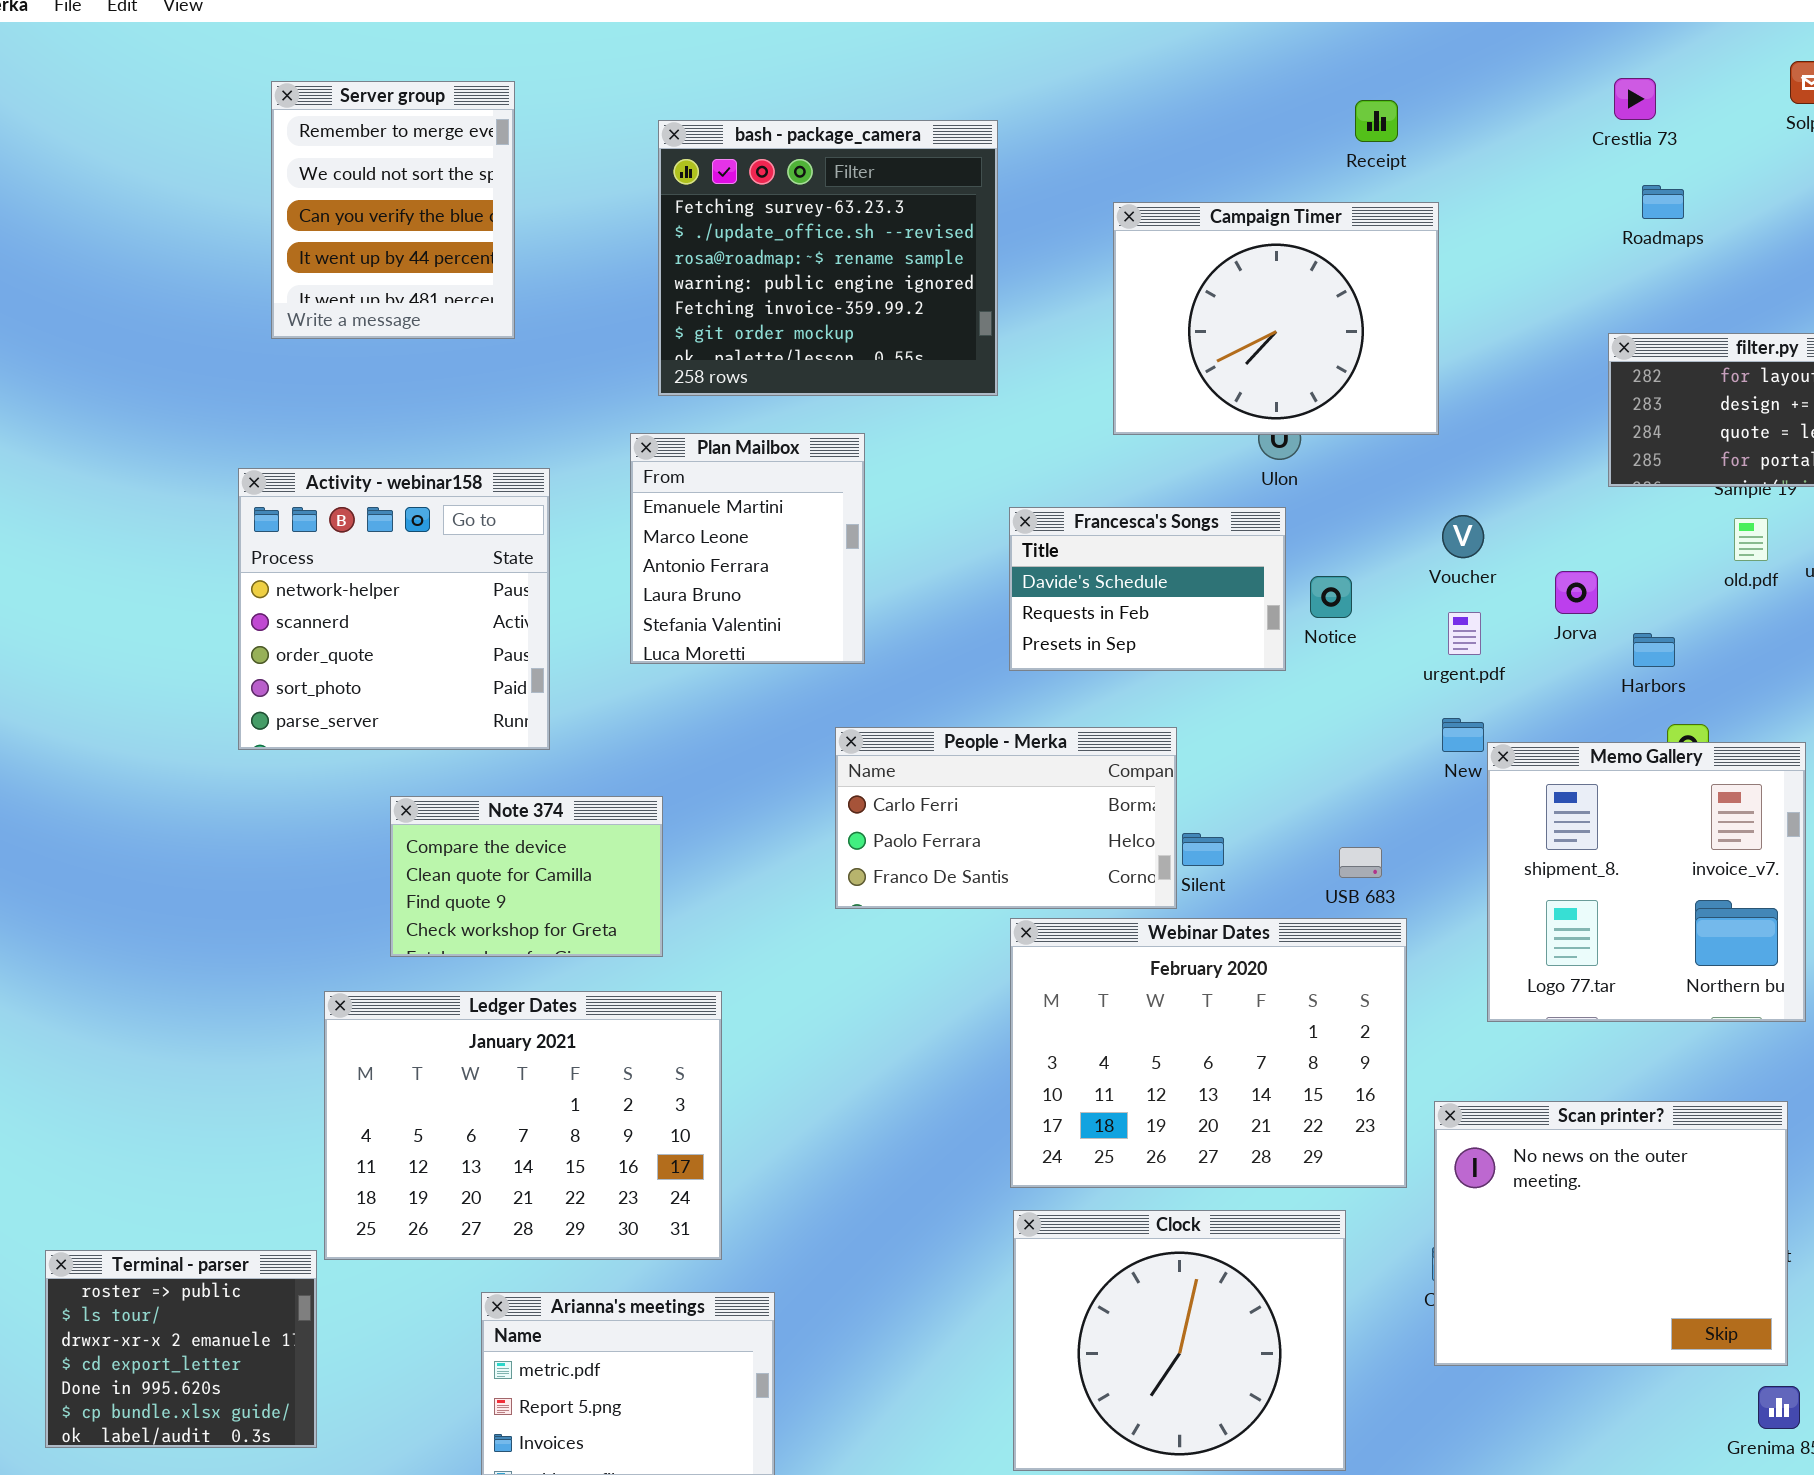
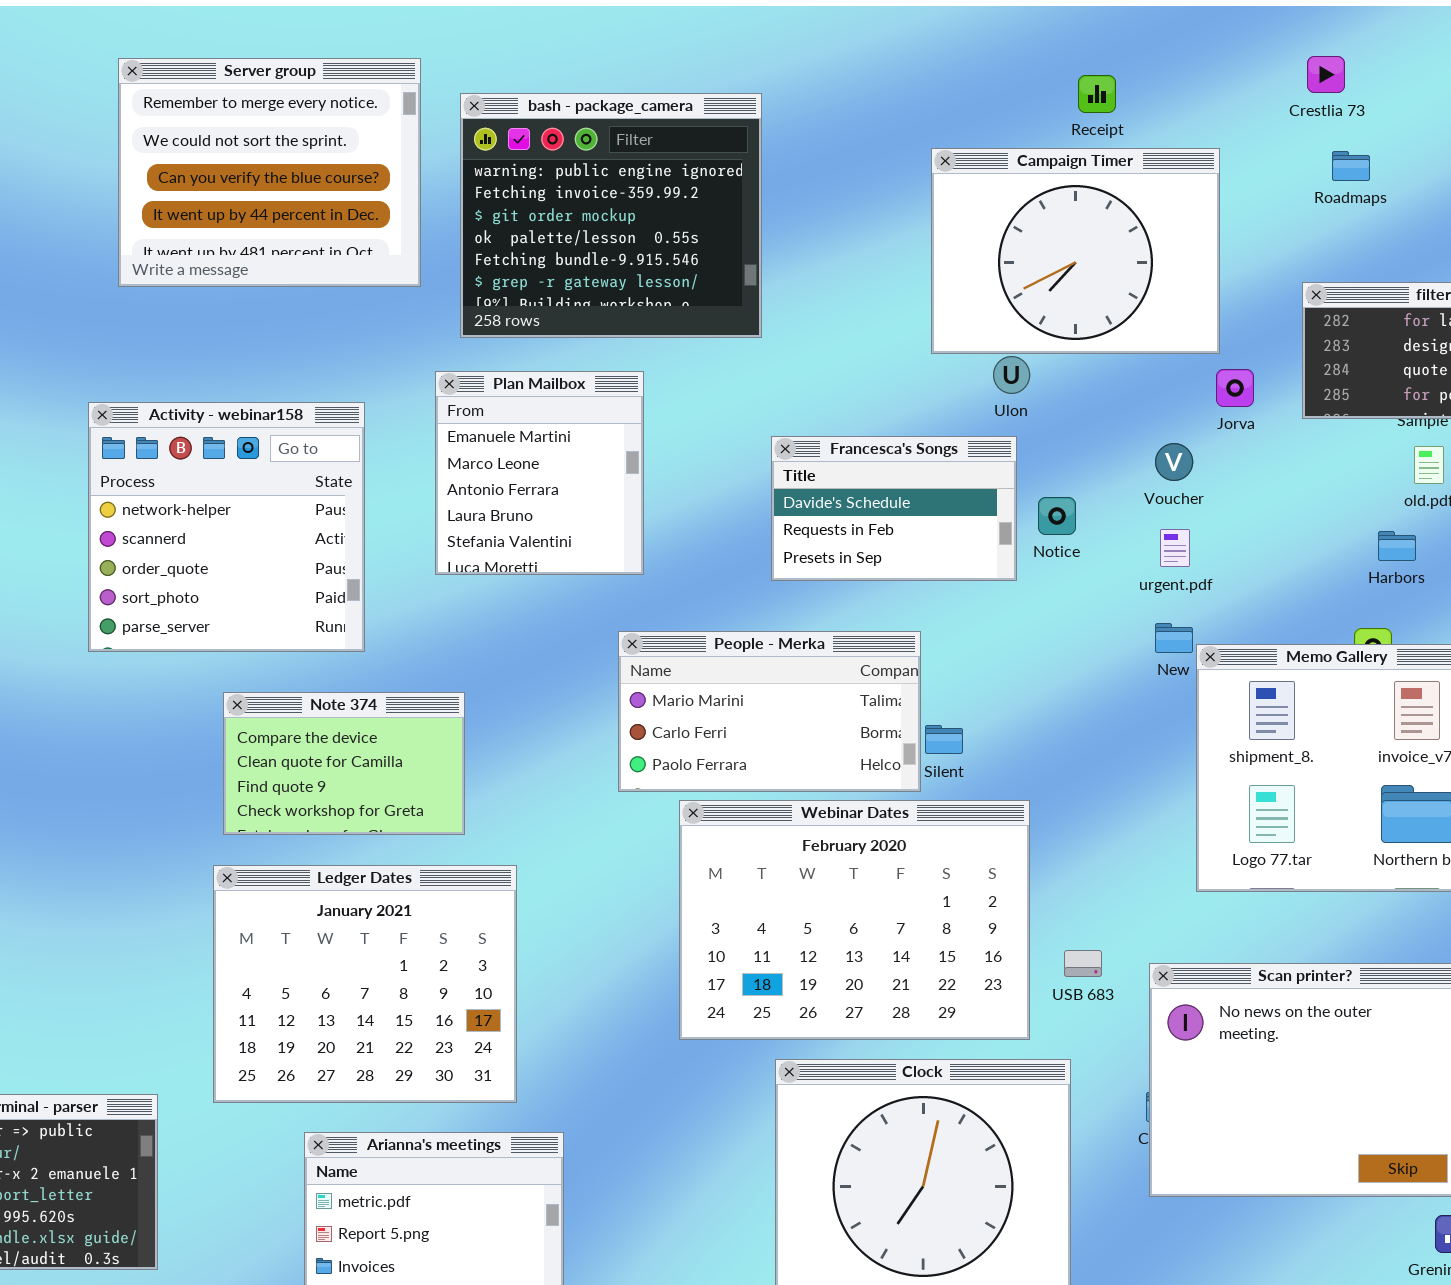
Server group: [271,81,515,339] -> [118,58,421,287], resized
bash - package_camera: [658,120,998,396] -> [460,93,762,338], scrolled down 3 rows
Campaign Timer: [1113,202,1439,435] -> [931,148,1220,354], moved
Jorva: [1555,571,1598,614] -> [1216,369,1254,407], moved
Harbors: [1633,633,1675,667] -> [1378,531,1416,561], moved
People - Merka: [835,727,1177,909] -> [618,631,921,792], scrolled up 1 row
USB 683: [1339,847,1382,878] -> [1064,950,1102,977], moved
Webinar Dates: [1010,918,1407,1188] -> [679,800,1030,1040], moved
Ledger Dates: [324,991,722,1260] -> [213,865,517,1103], resized

